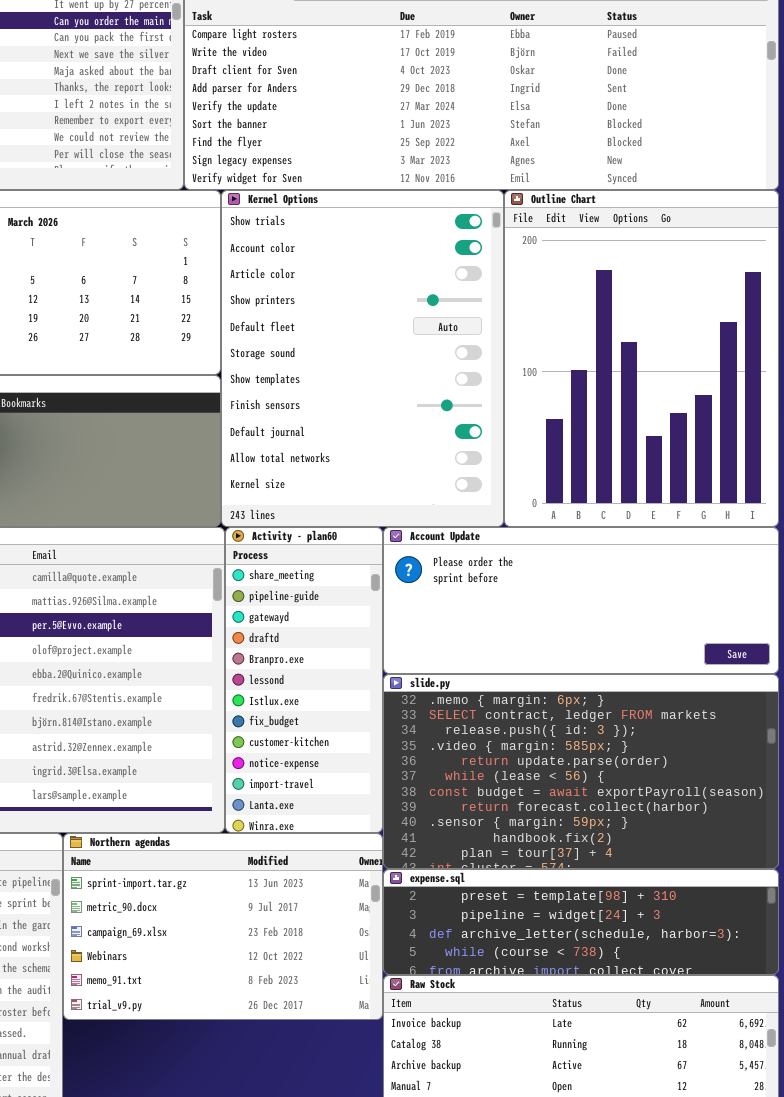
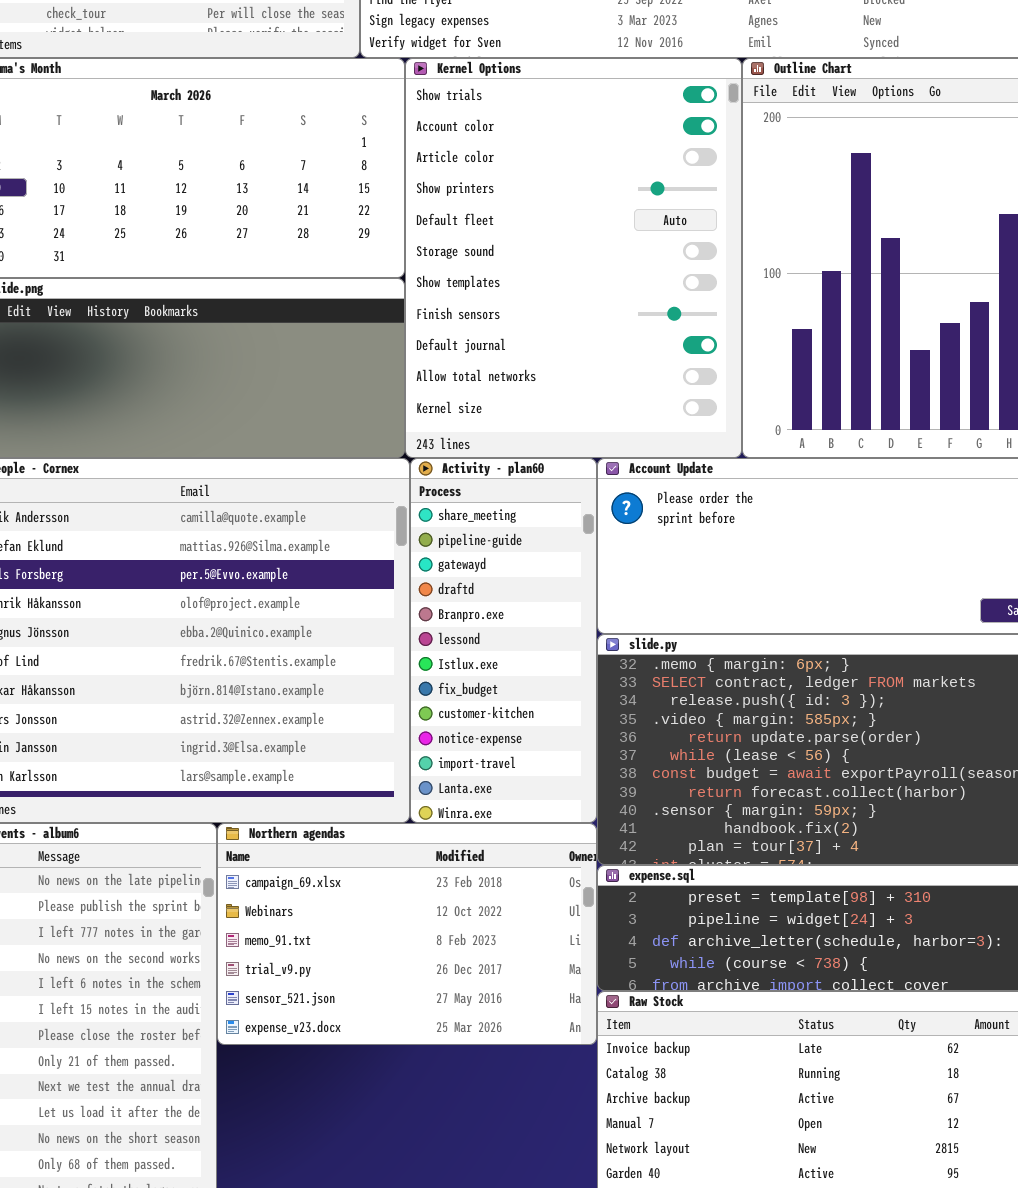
Northern agendas: [63,833,383,1020] -> [217,823,597,1045], scrolled down 2 rows

